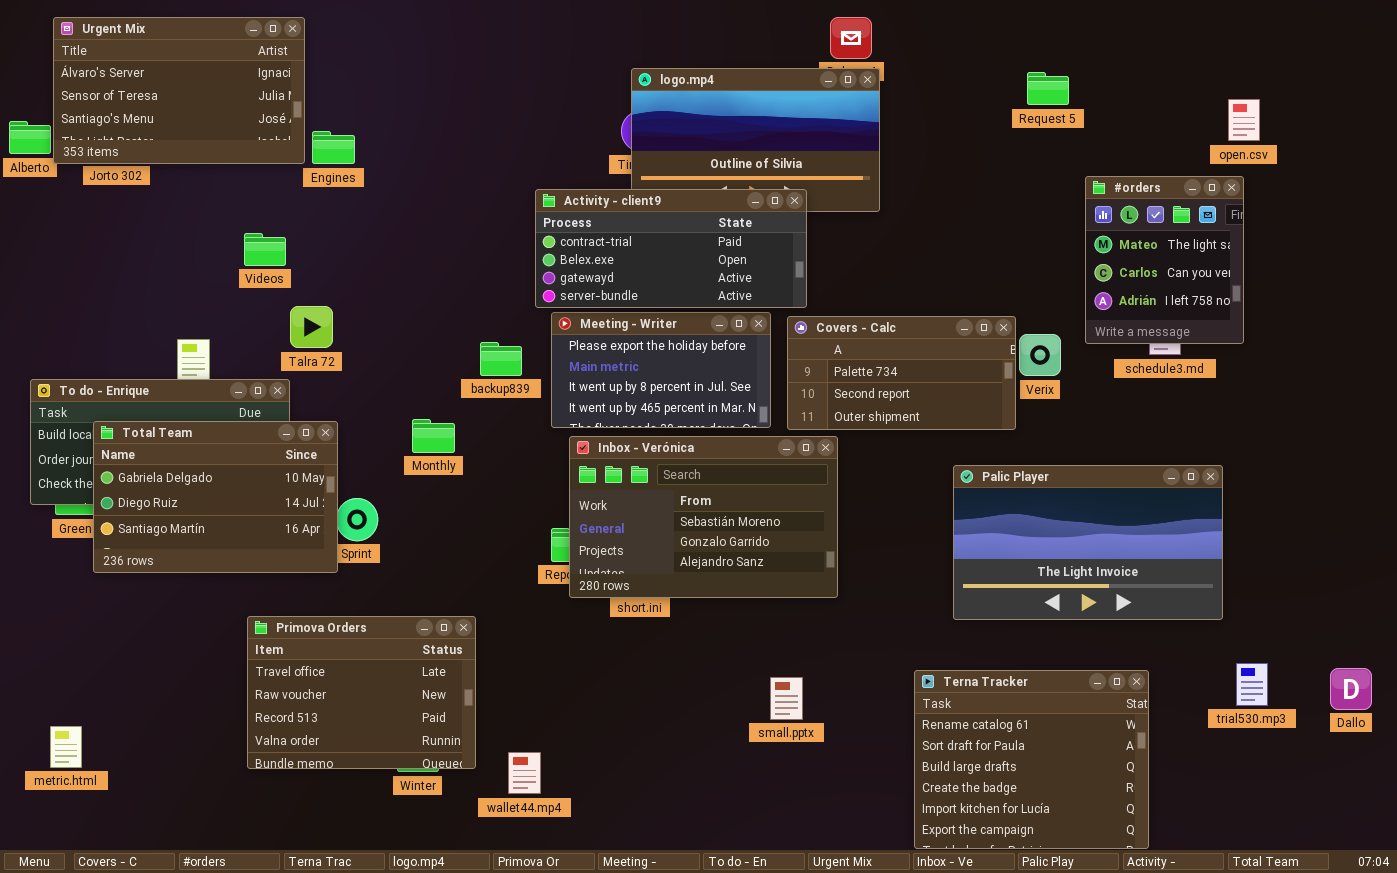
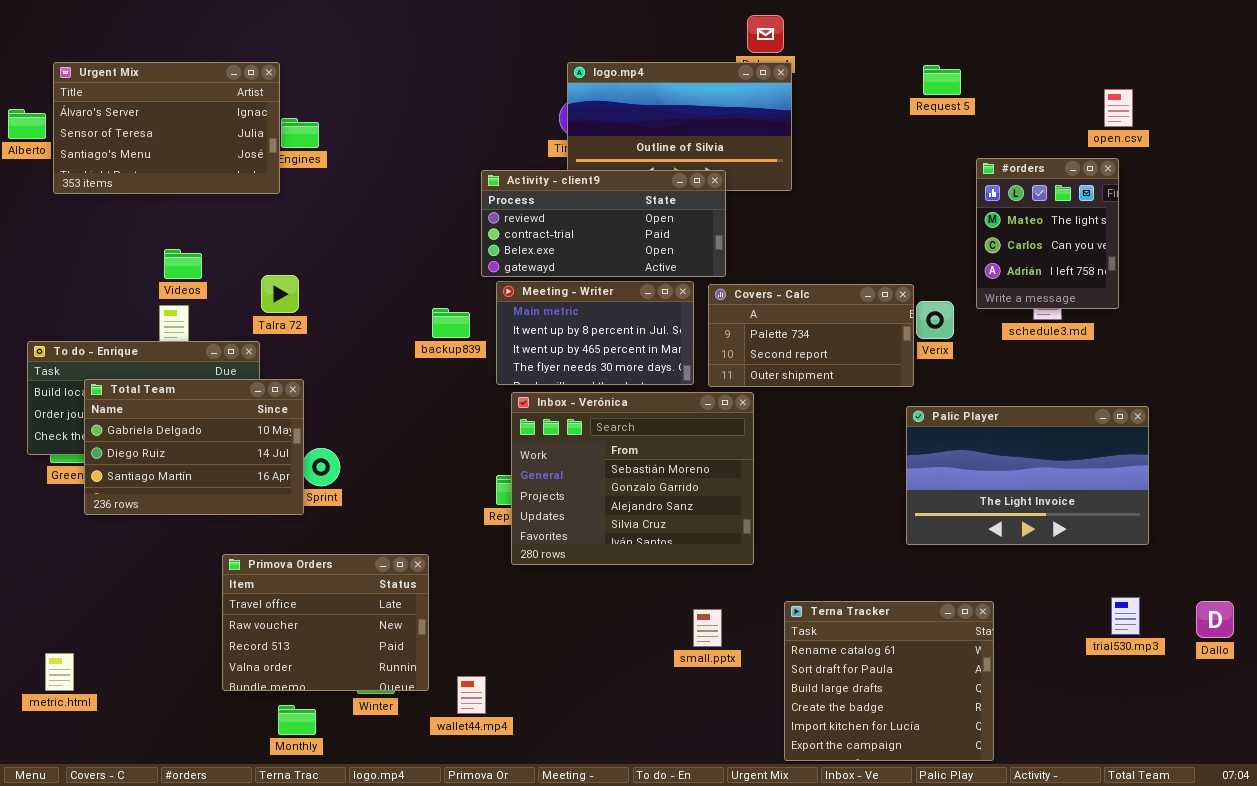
Urgent Mix: [53,17,305,164] -> [53,62,280,194], moved
Activity - client9: [535,189,807,308] -> [481,170,726,277], scrolled up 1 row
Videos: [244,233,286,266] -> [164,249,202,279], moved
Meeting - Writer: [551,312,771,428] -> [496,281,694,385], scrolled down 1 row
Monthly: [412,419,455,453] -> [278,705,316,735], moved
Inbox - Verónica: [569,436,838,598] -> [511,392,754,565], resized
Palic Player: [953,465,1223,620] -> [906,406,1149,545], moved
Terna Tracker: [914,670,1149,849] -> [784,601,994,761], moved

